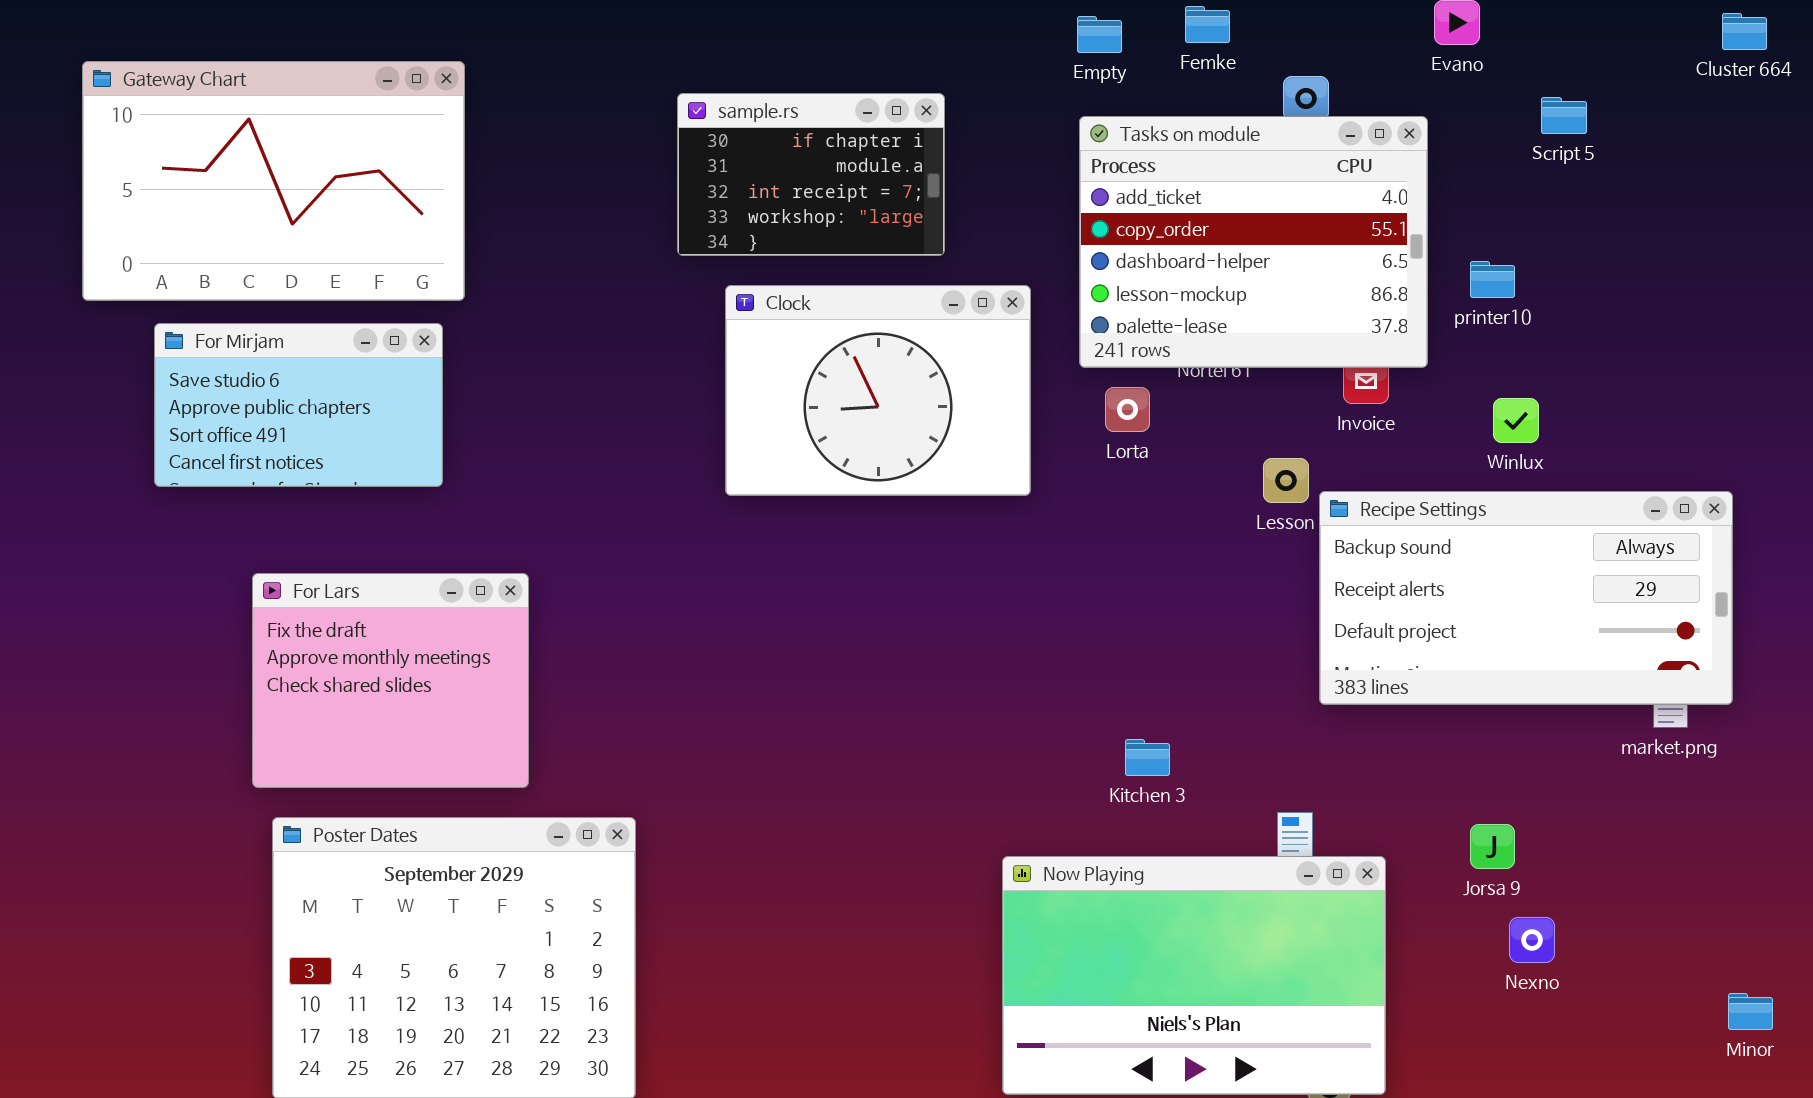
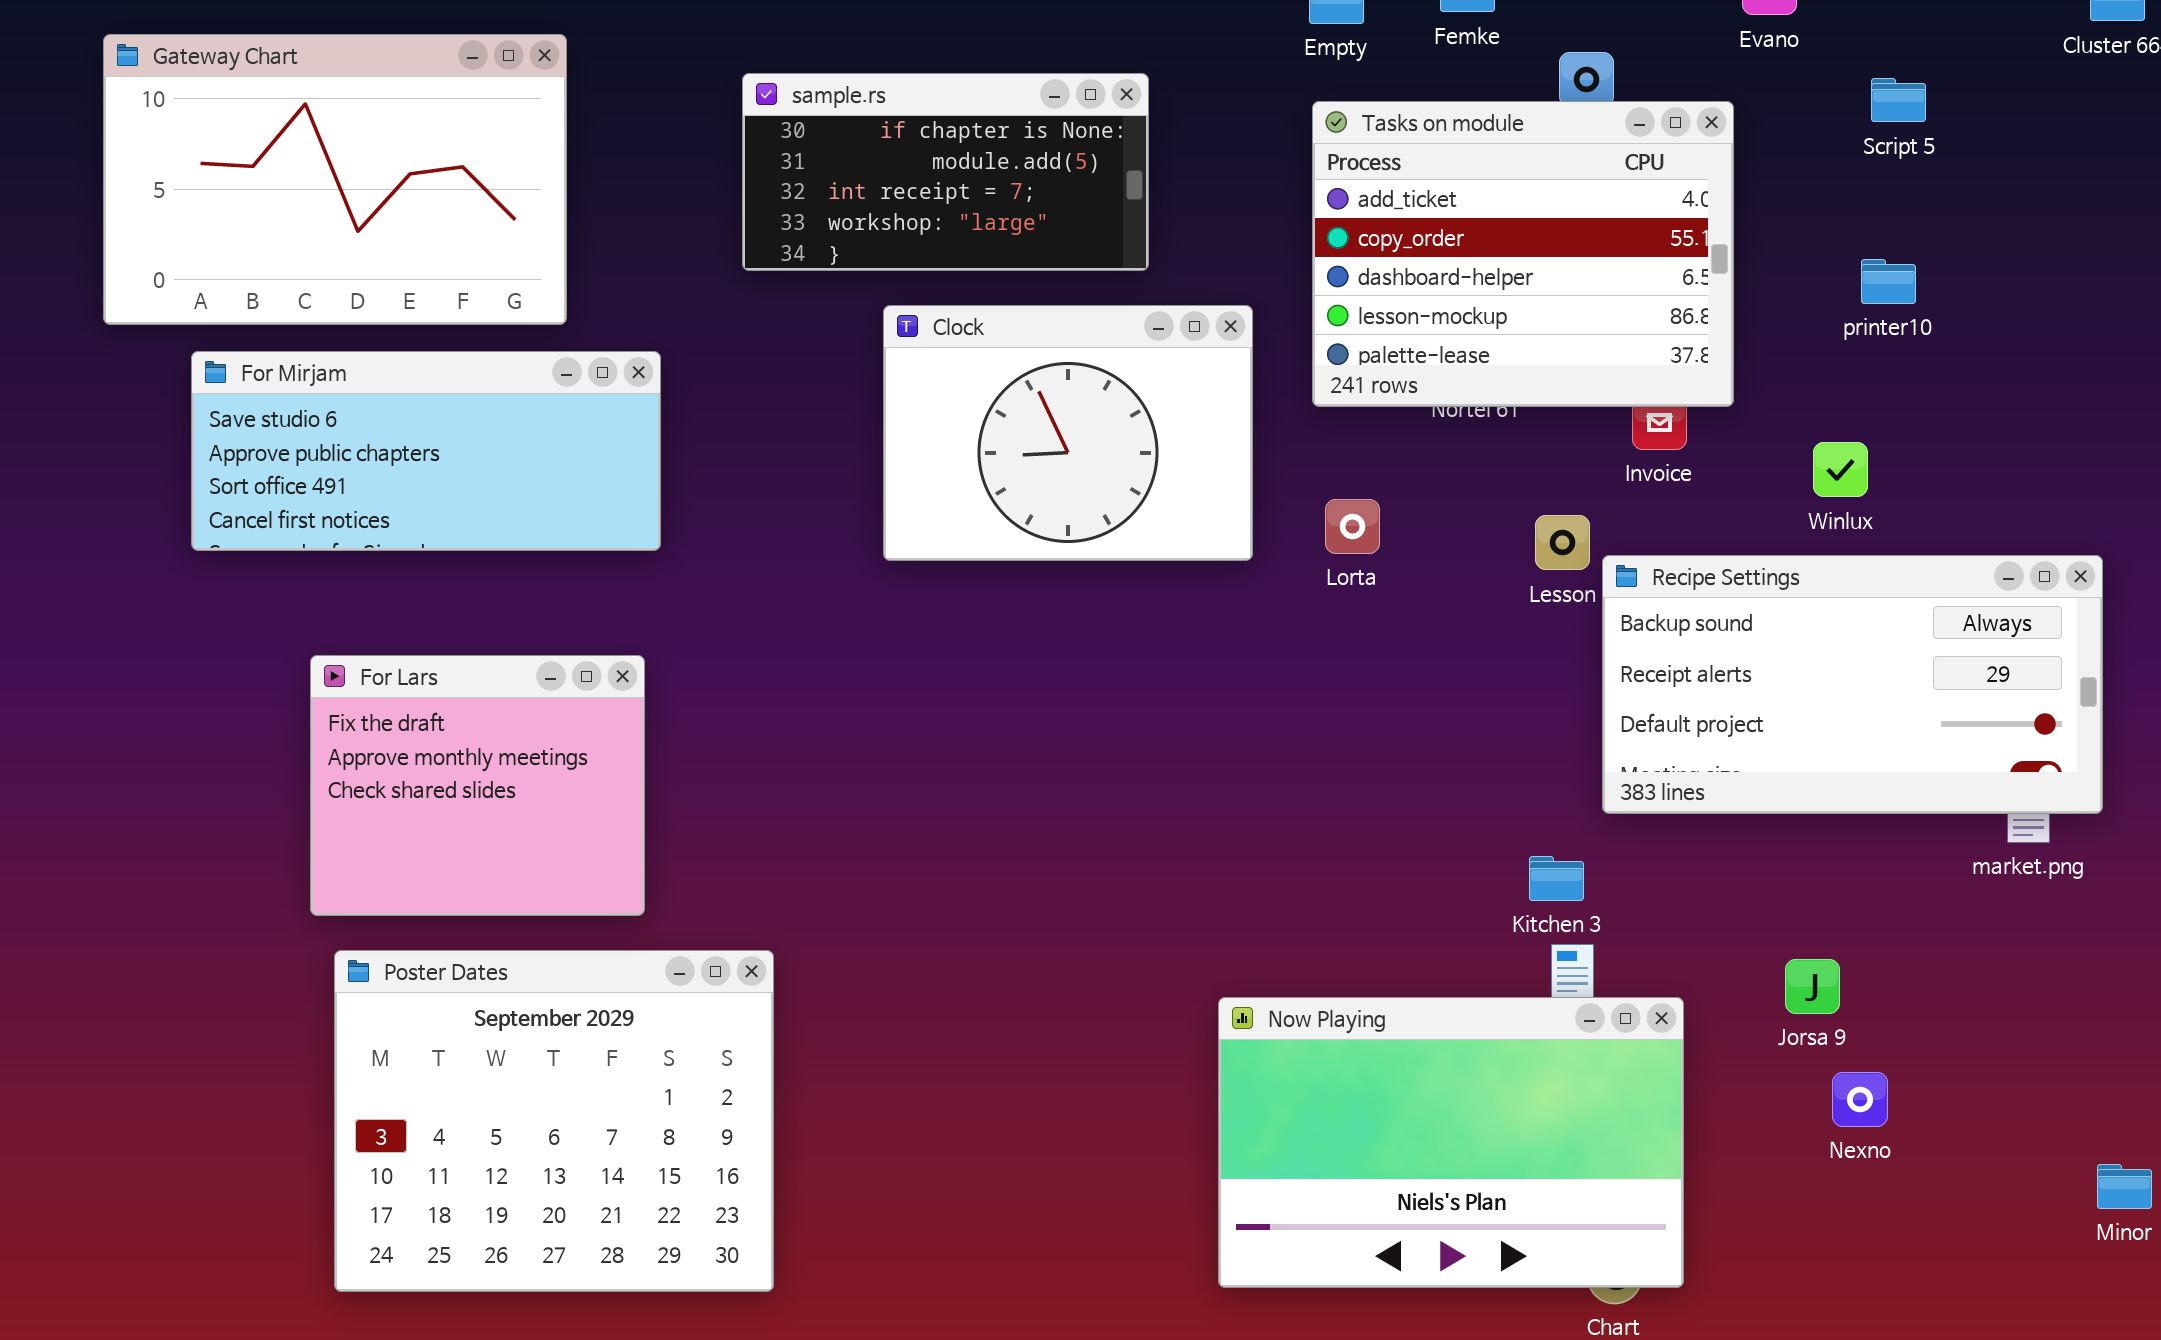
sample.rs: [677,93,945,256] -> [742,73,1149,271], resized
printer10: [1470,261,1515,298] -> [1861,259,1916,304], moved
For Mirjam: [154,323,443,487] -> [191,351,661,551], resized
Lorta: [1105,387,1150,432] -> [1325,499,1380,554], moved
Kitchen 3: [1125,739,1170,776] -> [1529,856,1584,901], moved

